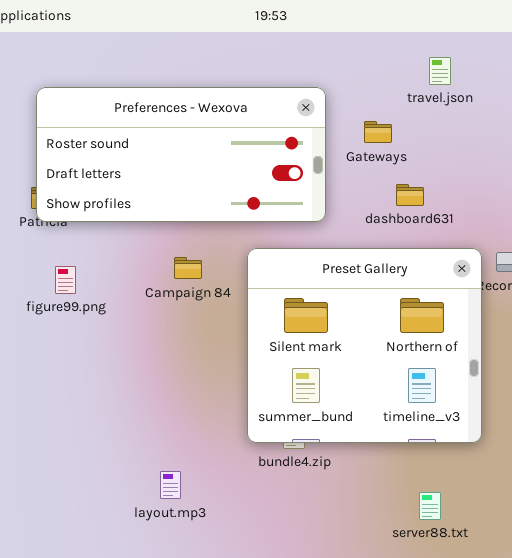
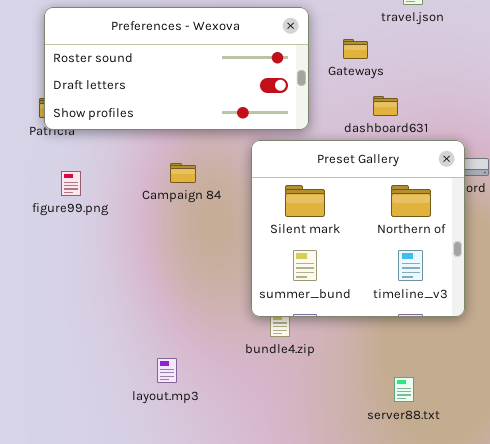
Preset Gallery: [247,248,482,443] -> [251,140,465,317], moved

